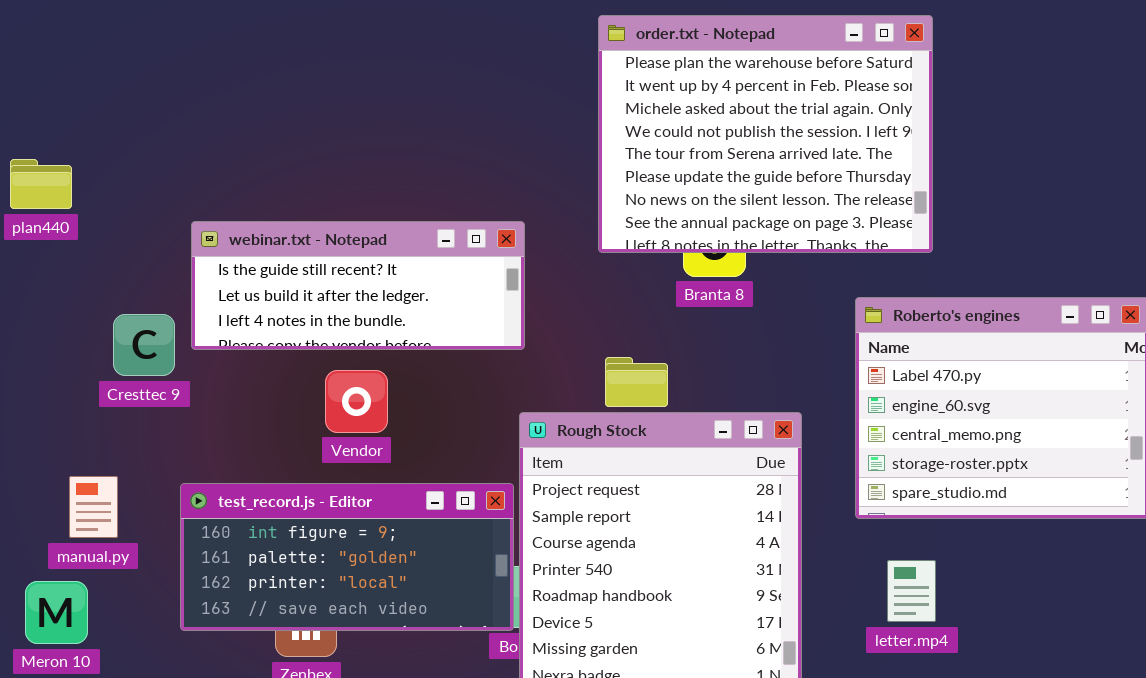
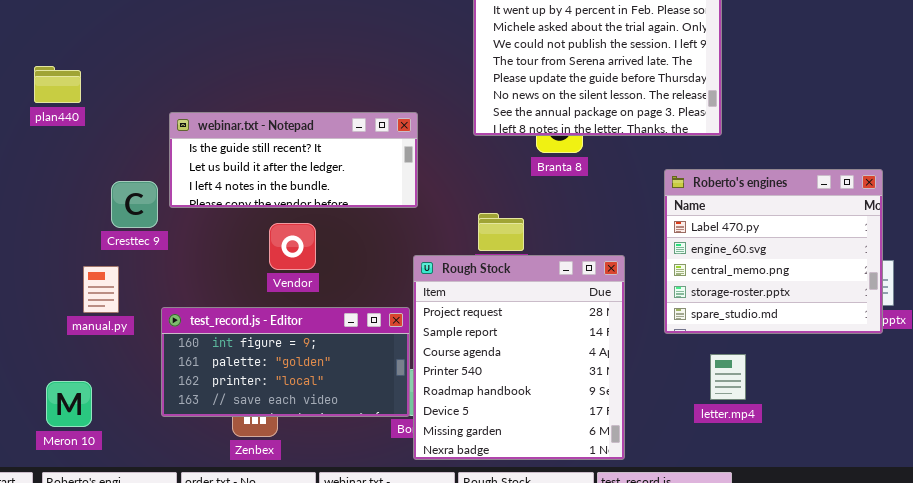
manual.py: [69,476,118,538] -> [83,266,119,313], moved
letter.mp4: [887,560,936,622] -> [710,354,746,400], moved

